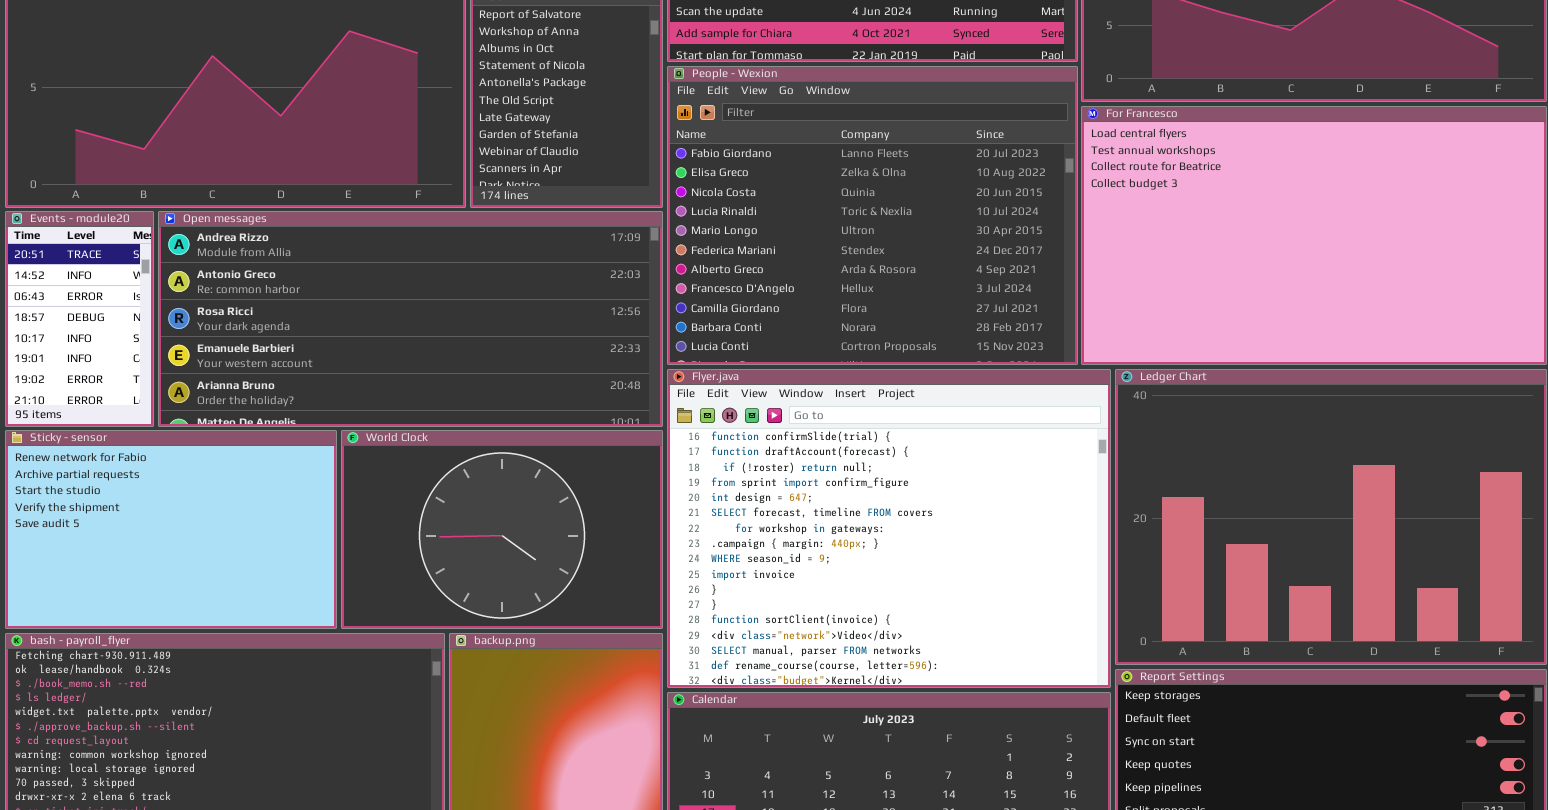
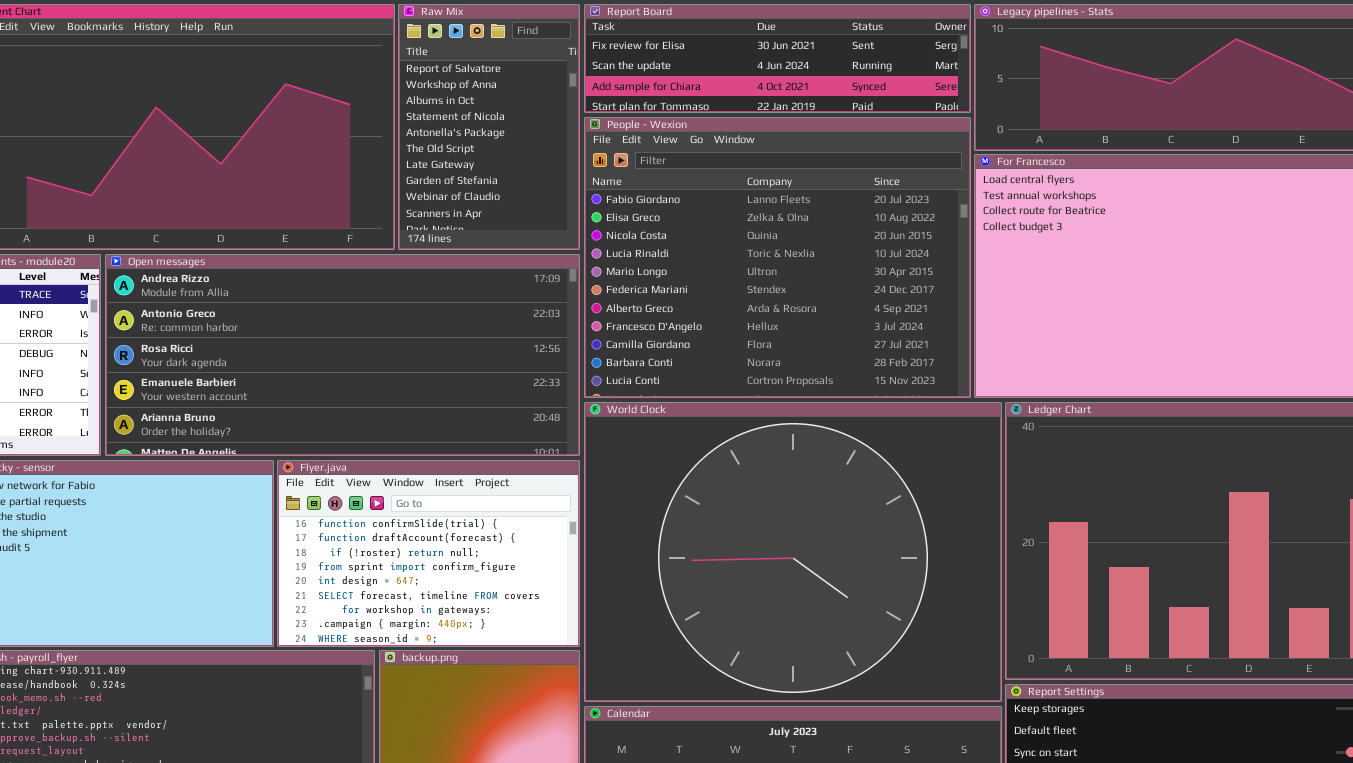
Flyer.java: [667,369,1111,688] -> [277,460,580,647], moved, resized
World Clock: [341,430,663,629] -> [584,402,1002,702], moved, resized

